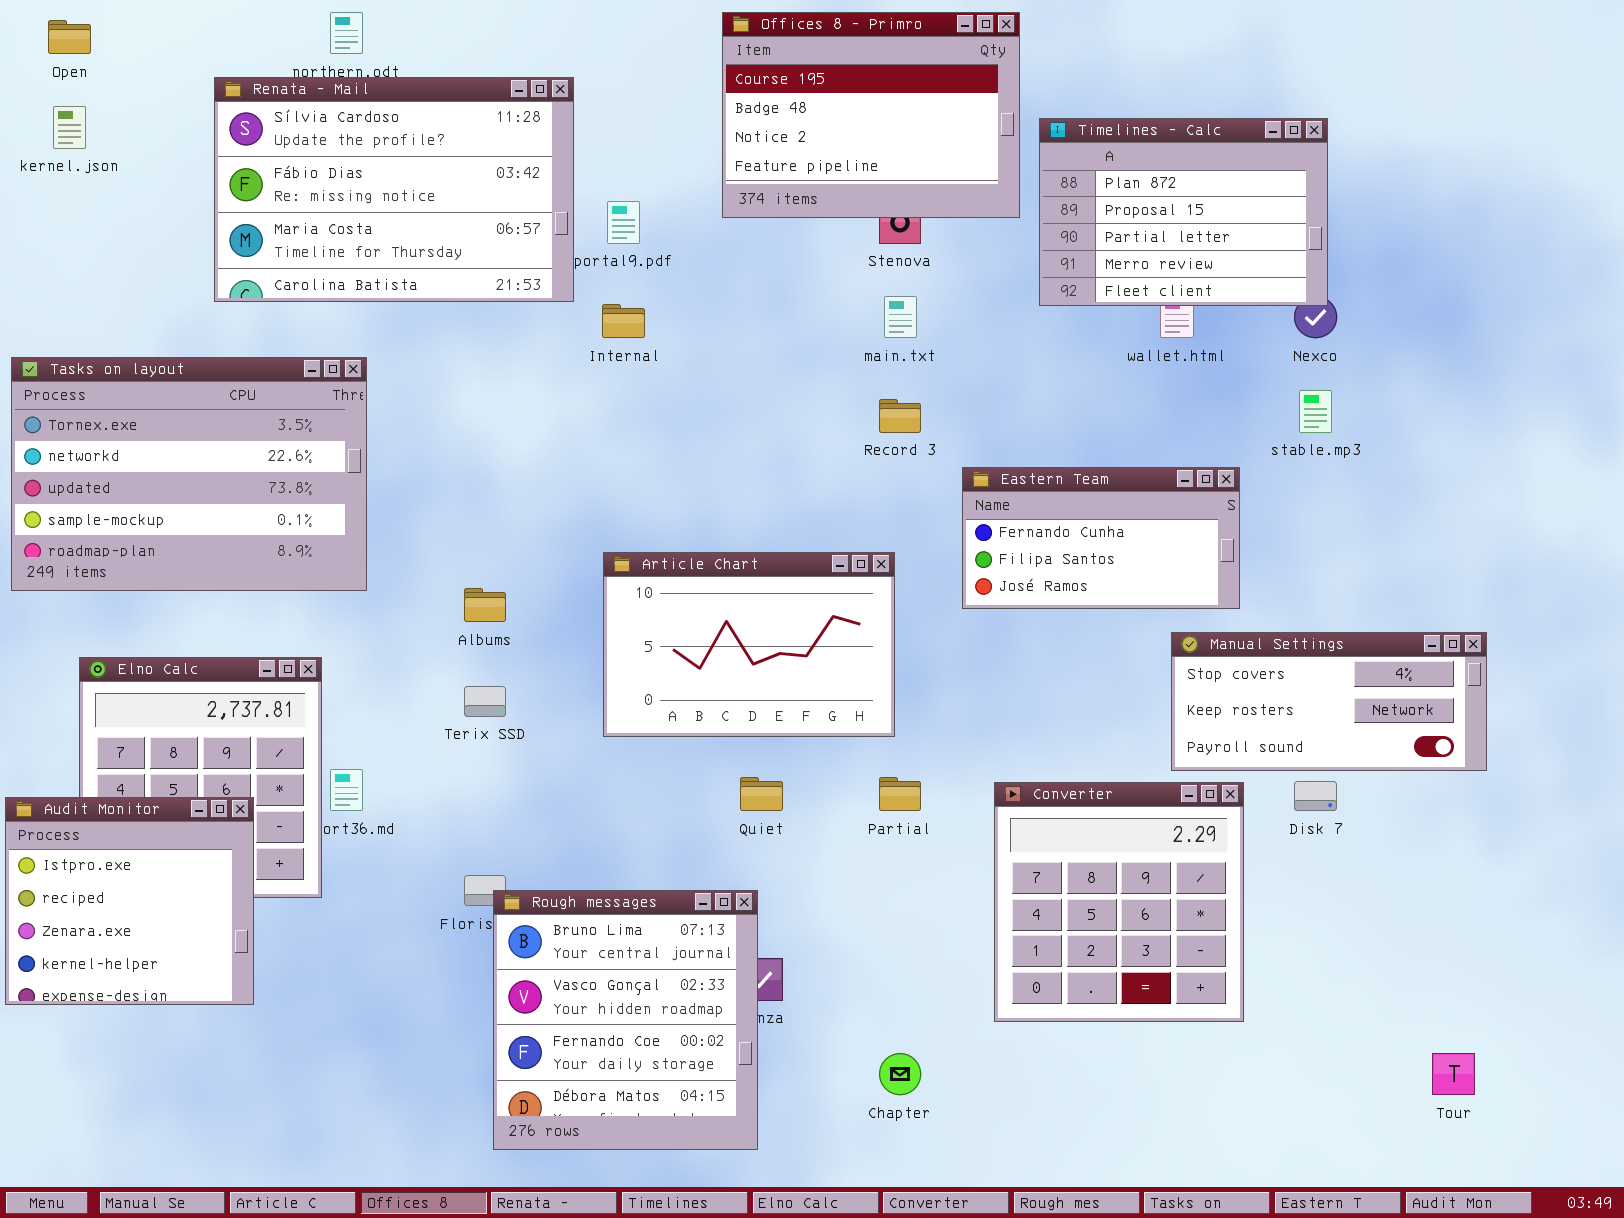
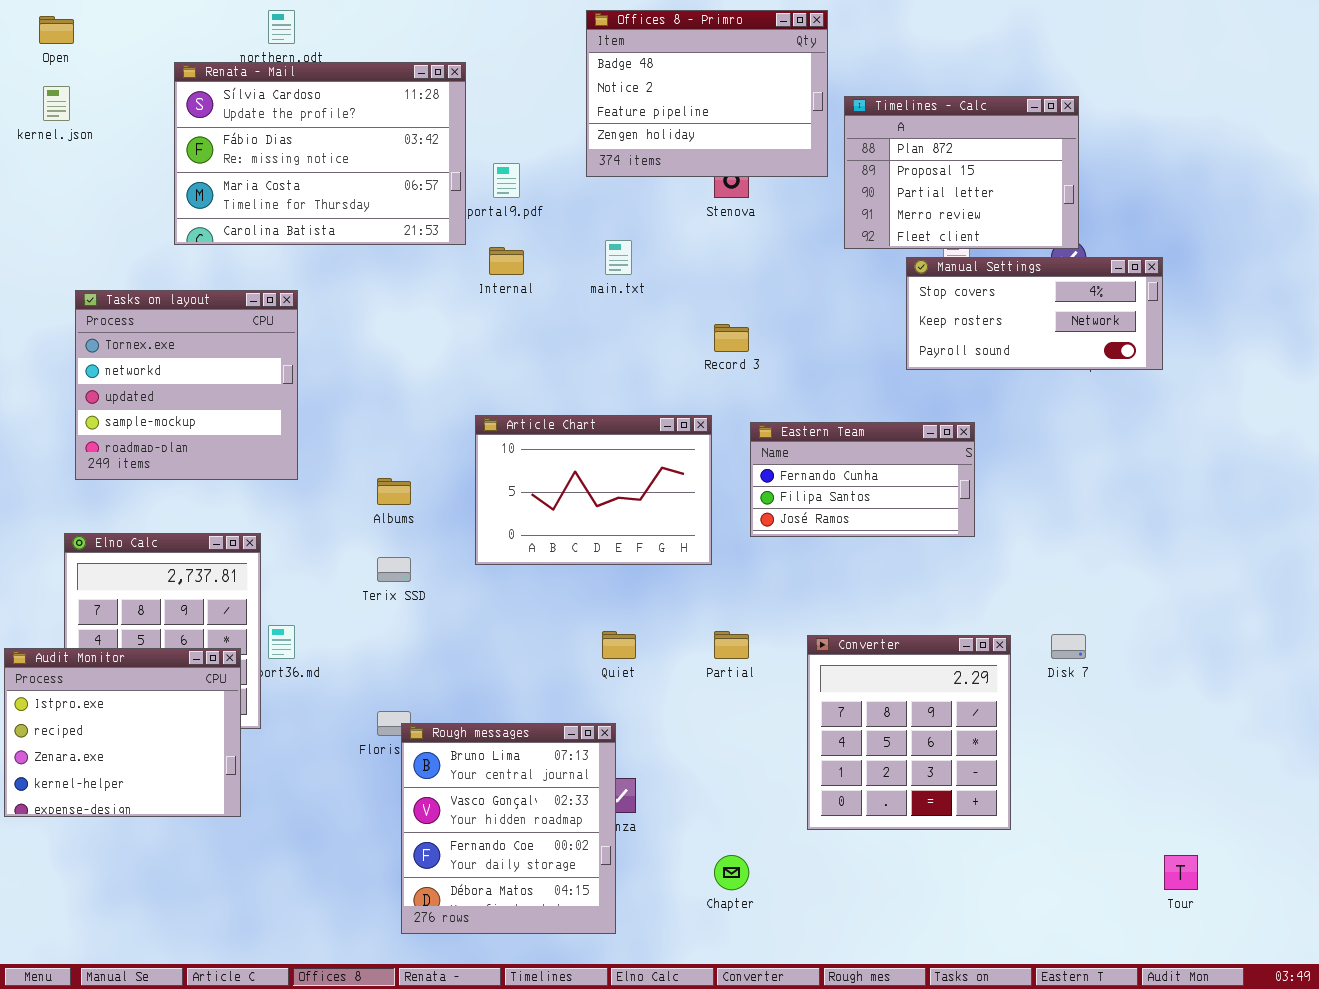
Offices 8 - Primro: [722,12,1020,218] -> [586,10,828,177], scrolled down 1 row
main.txt: [884,296,917,338] -> [605,240,632,275], moved
Tasks on layout: [11,357,367,591] -> [75,290,298,480], resized
Eastern Team: [962,467,1240,609] -> [750,422,975,537], moved
Article Chart: [603,552,895,737] -> [475,415,712,565], moved
Manual Settings: [1171,632,1487,771] -> [906,257,1163,370], moved
Audit Monitor: [5,797,254,1005] -> [4,648,241,817], resized

